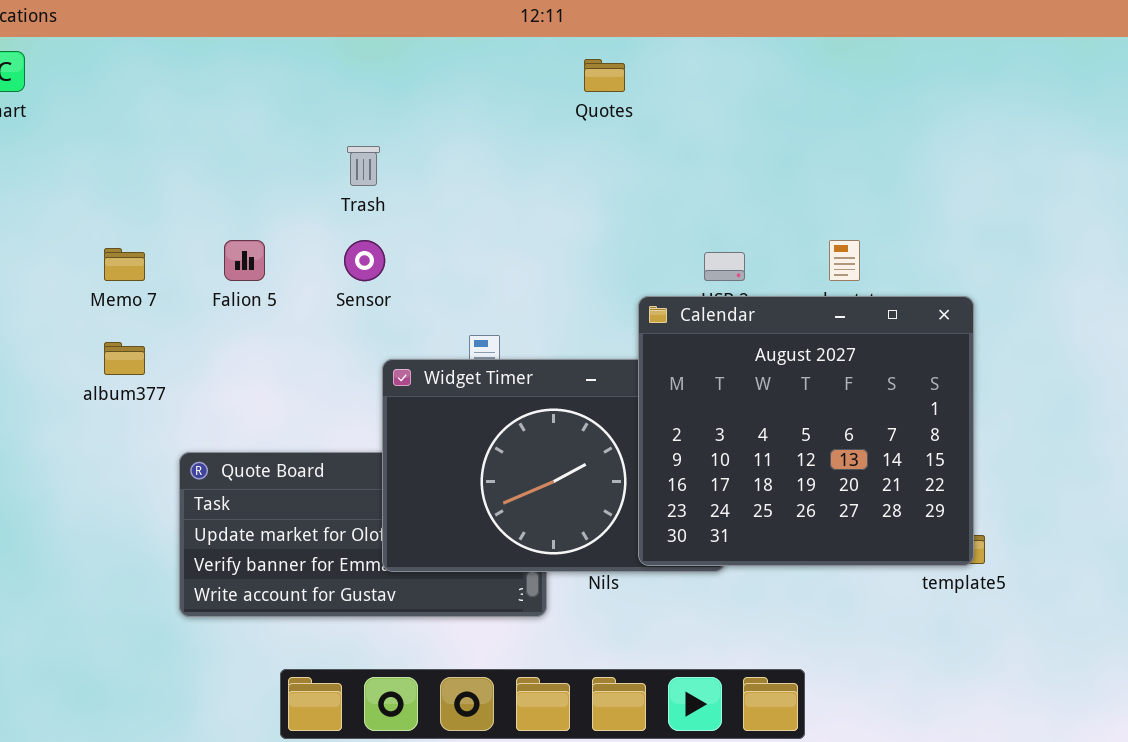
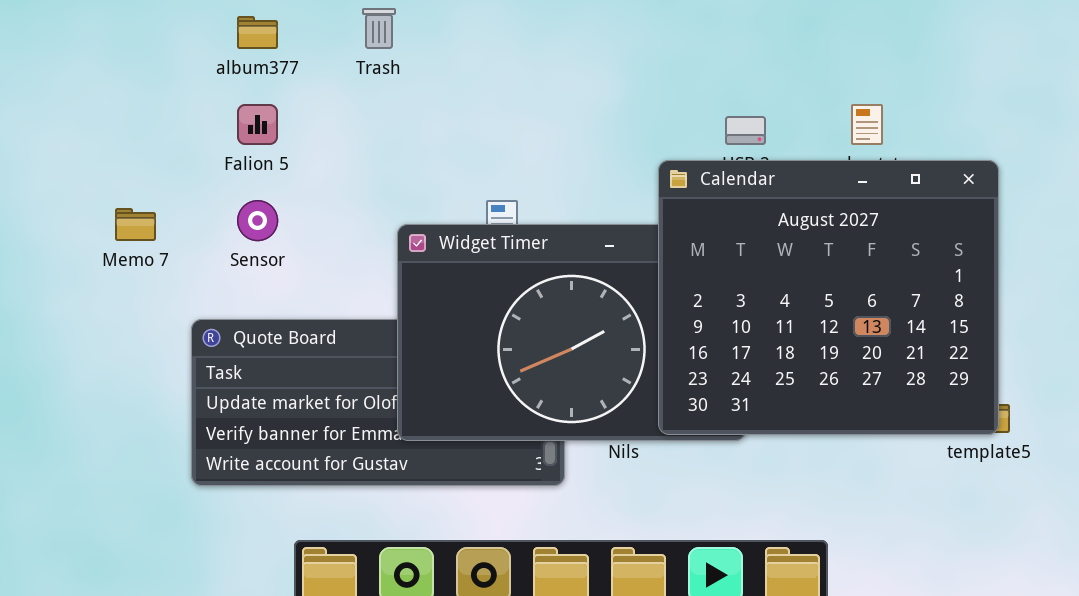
Sensor: [344,240,385,281] -> [237,200,278,241], moved
Memo 7: [104,248,145,281] -> [115,208,156,241], moved
album377: [104,342,145,375] -> [237,16,278,49], moved

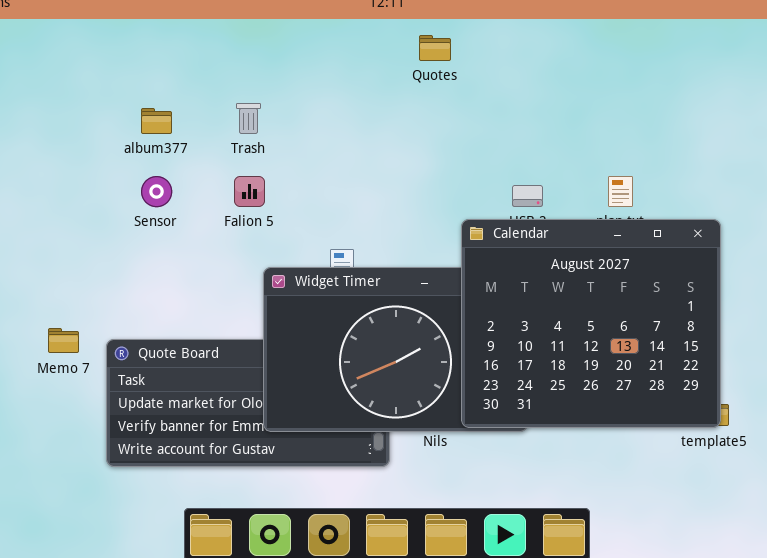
Falion 5: [237,104,278,145] -> [234,176,265,207], moved
Sensor: [237,200,278,241] -> [141,176,172,207], moved
Memo 7: [115,208,156,241] -> [48,328,79,353], moved

